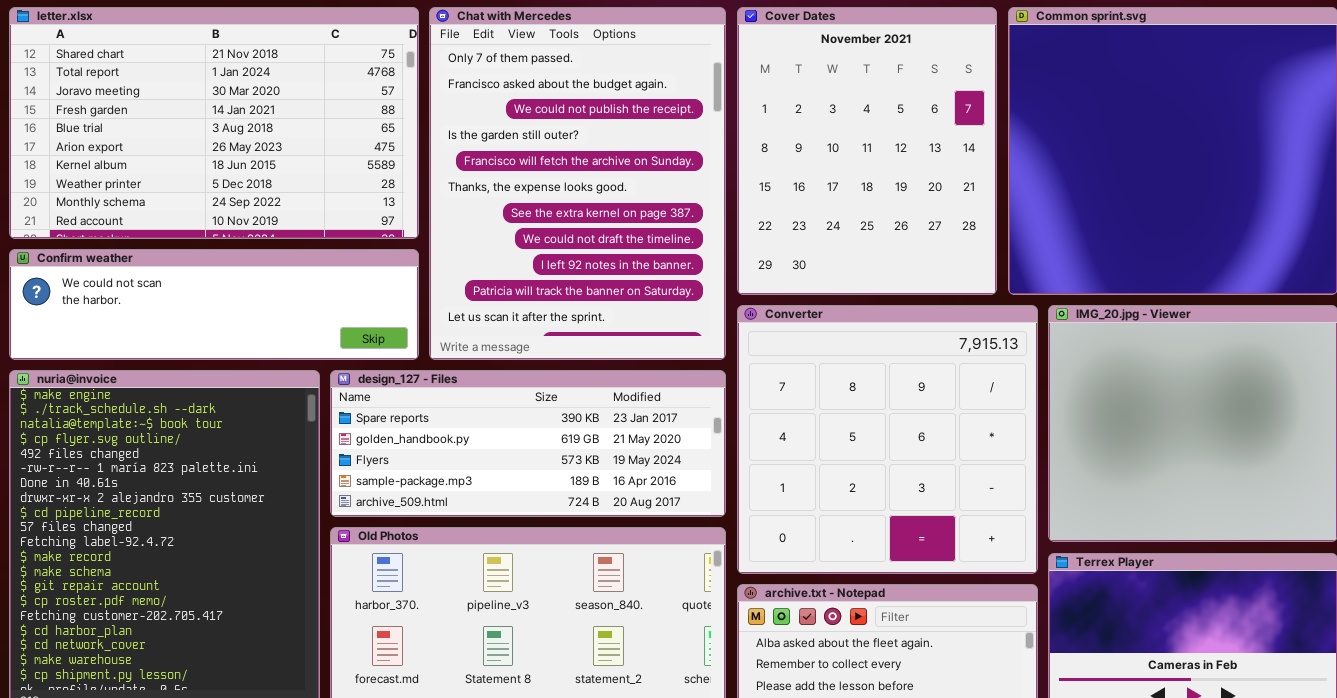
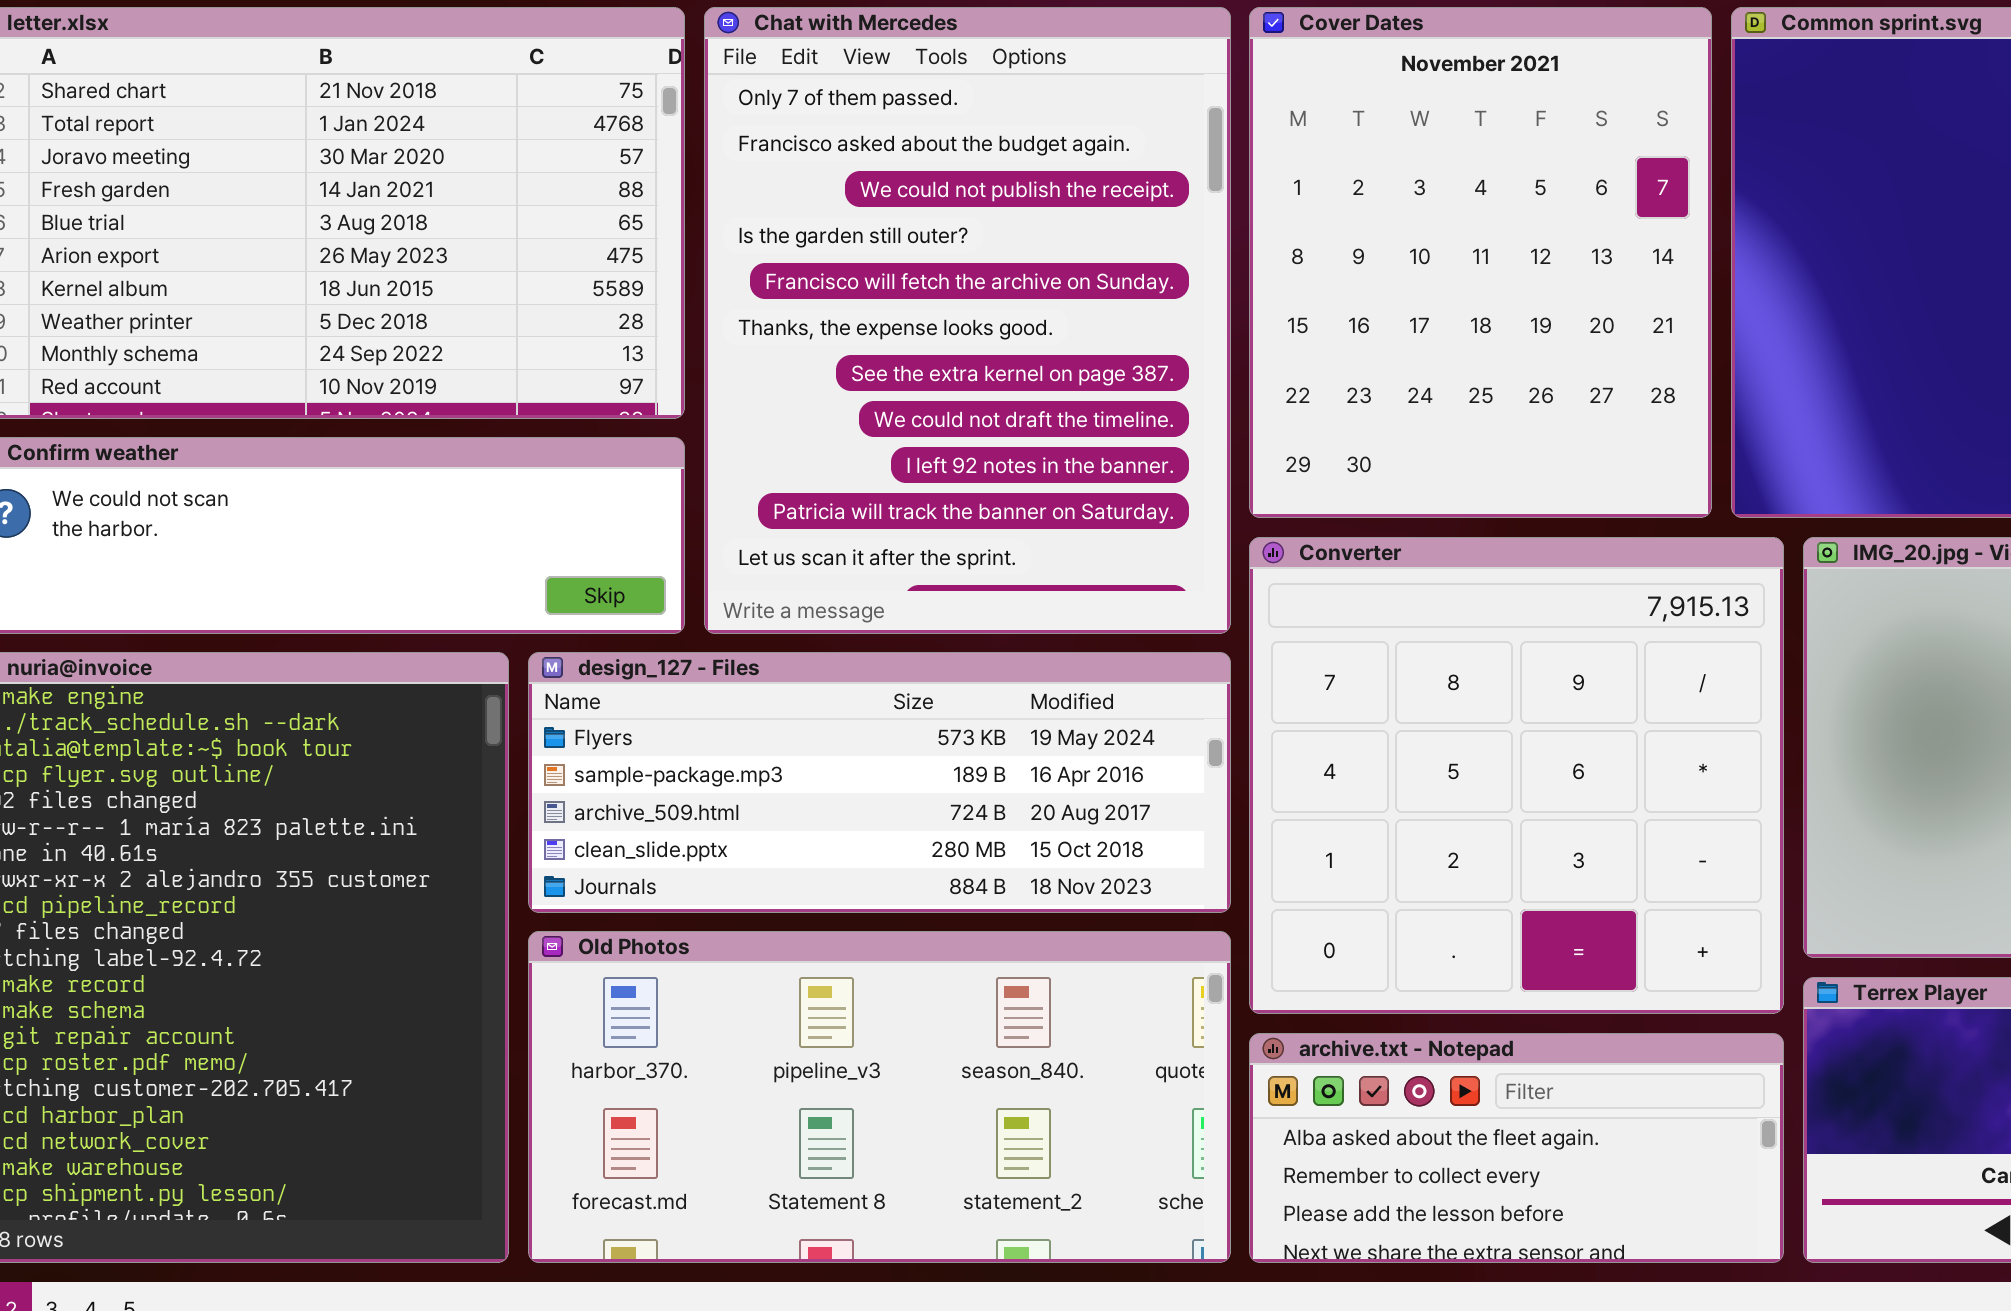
design_127 - Files: [330,370,726,517] -> [528,652,1231,913], scrolled down 2 rows

